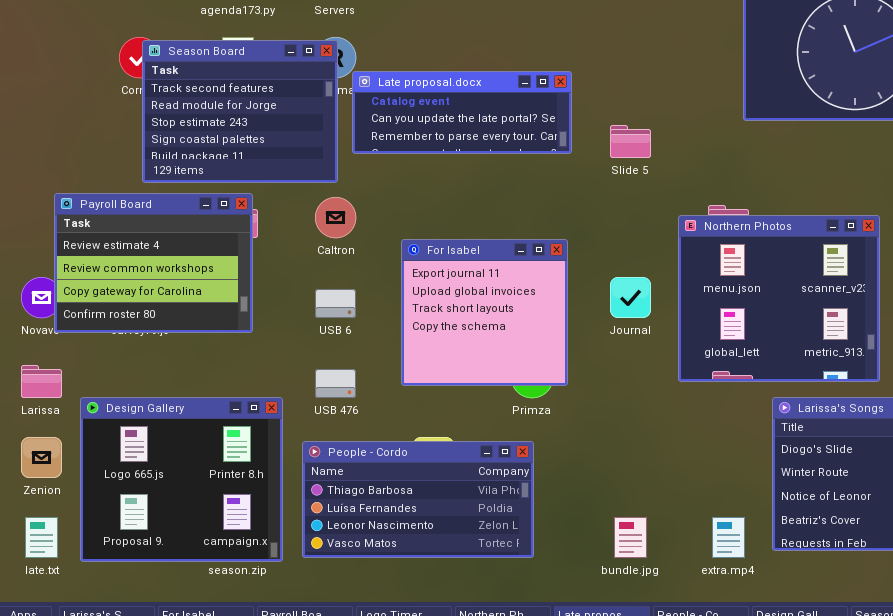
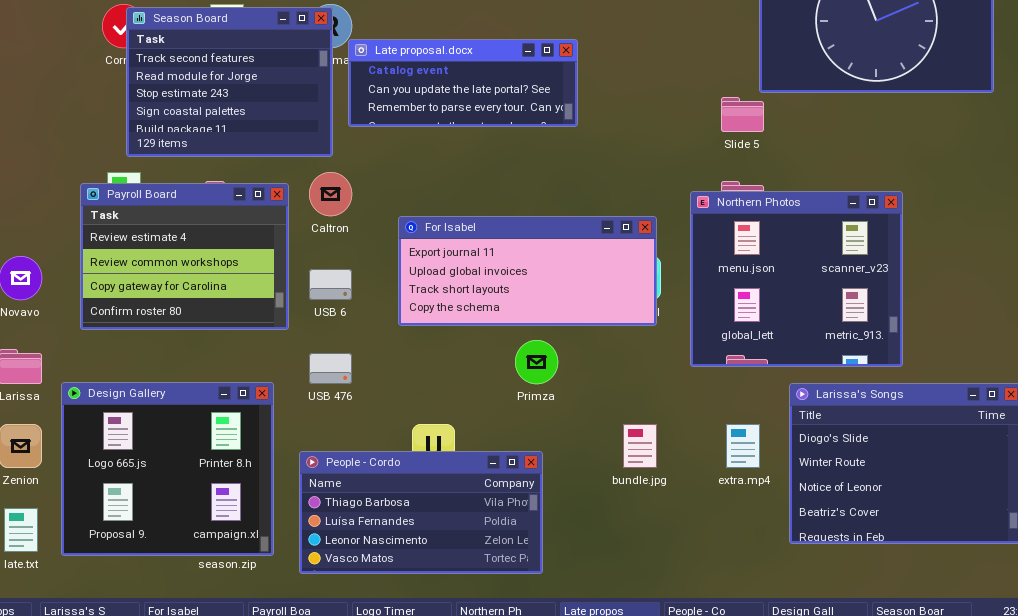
Slide 5: [610,125,651,158] -> [721,97,764,132], moved
Payroll Board: [54,193,253,333] -> [80,183,289,330], moved
For Isabel: [401,239,568,386] -> [398,216,657,326], resized
People - Cordo: [302,441,534,558] -> [299,451,543,574], moved
bundle.jpg: [614,517,647,558] -> [623,424,657,468], moved
extra.mp4: [712,517,745,558] -> [726,424,760,468], moved

